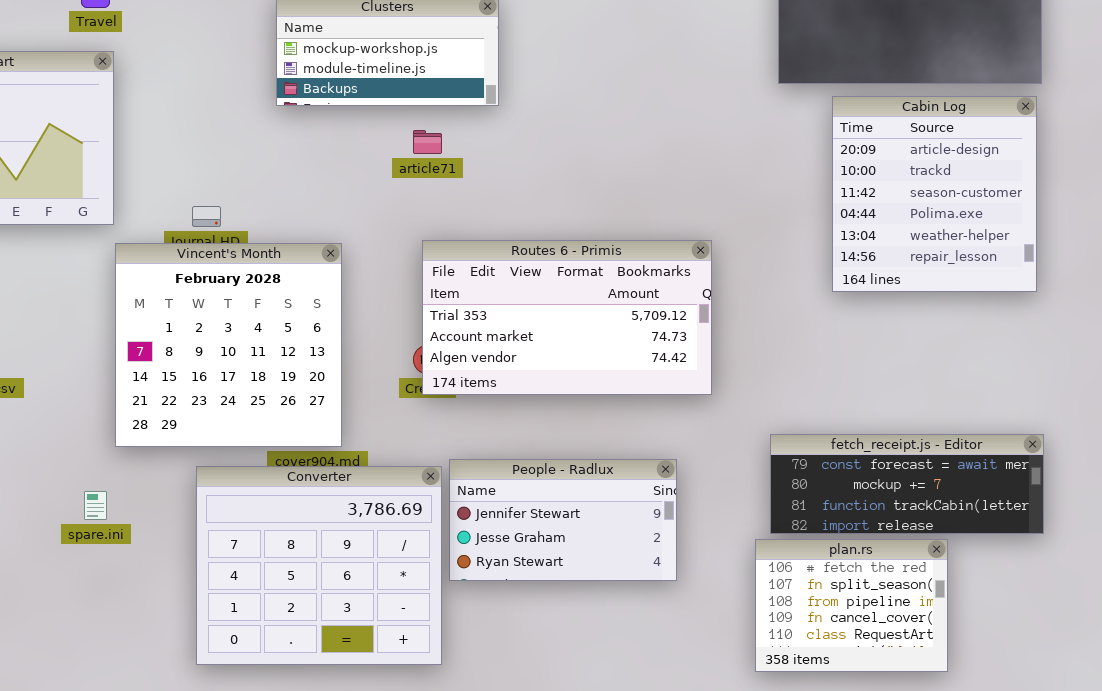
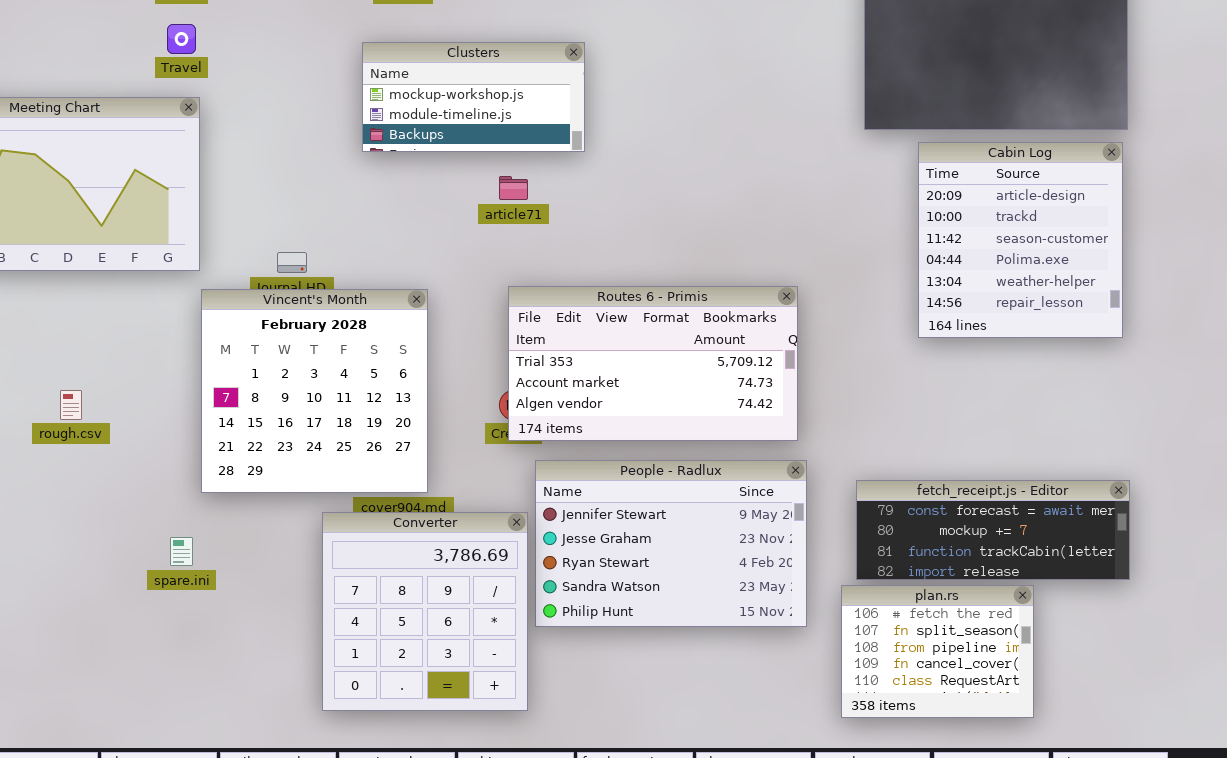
People - Radlux: [449,459,677,581] -> [535,460,807,627], resized
Converter: [196,466,442,665] -> [322,512,528,711], resized

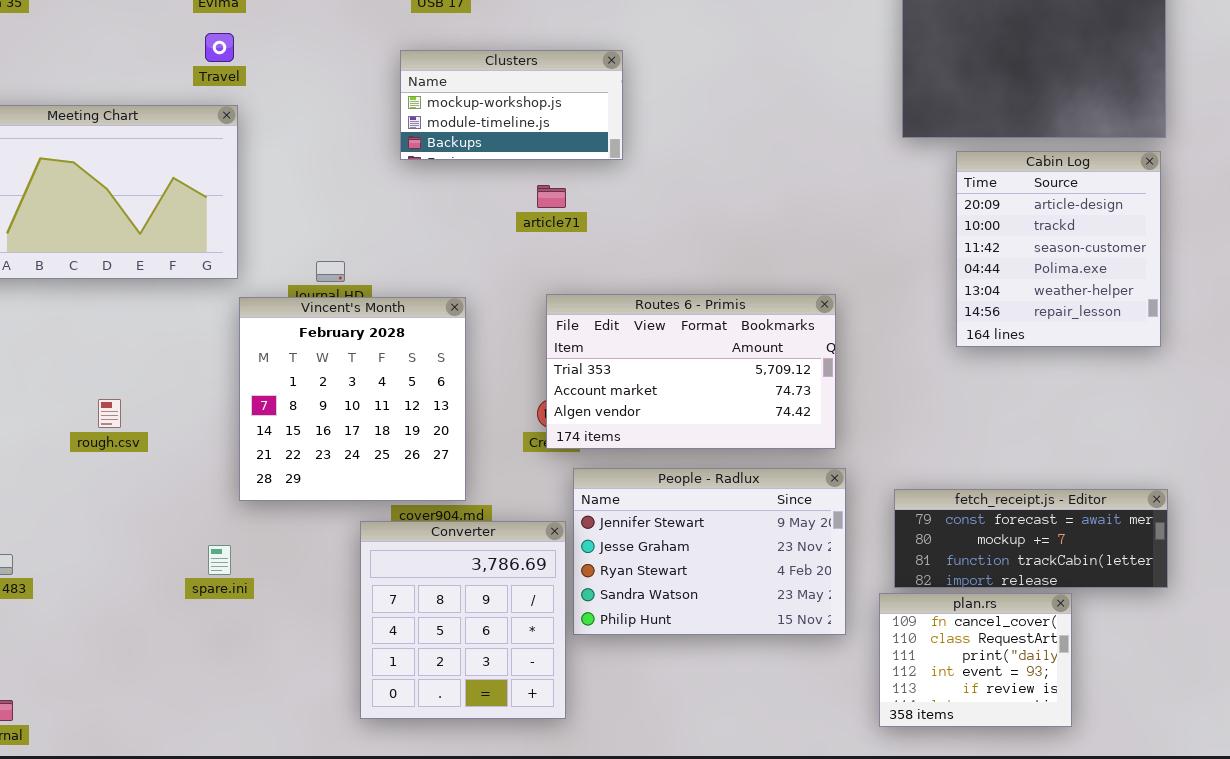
plan.rs: [841,585,1034,718] -> [879,593,1072,727], scrolled down 3 rows

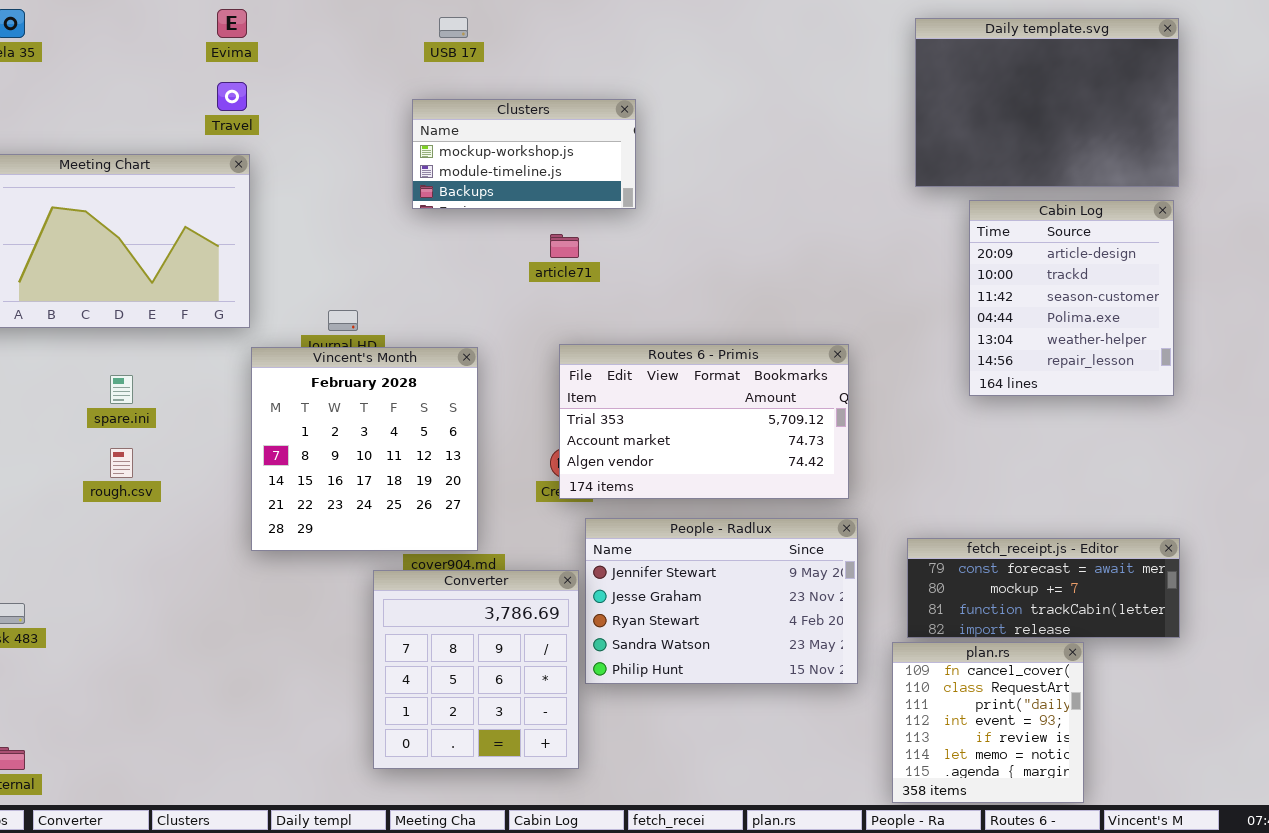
spare.ini: [208,545,231,575] -> [110,375,133,404], moved
plan.rs: [879,593,1072,727] -> [892,642,1084,803], resized

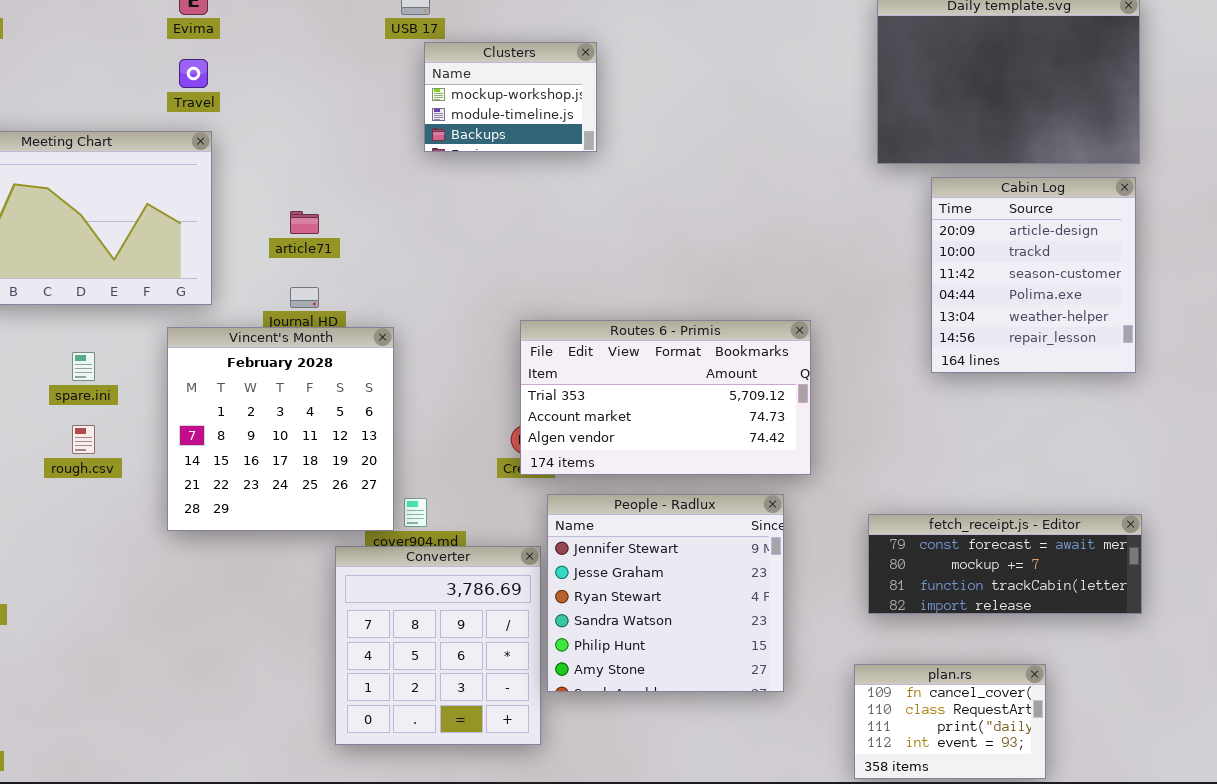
Clusters: [412,99,636,209] -> [424,42,597,152], moved, resized
article71: [550,234,579,258] -> [290,211,319,234], moved
Vincent's Month: [251,347,478,551] -> [167,327,394,531], moved
People - Radlux: [585,518,858,684] -> [547,494,784,692], resized
plan.rs: [892,642,1084,803] -> [854,664,1046,779], resized

